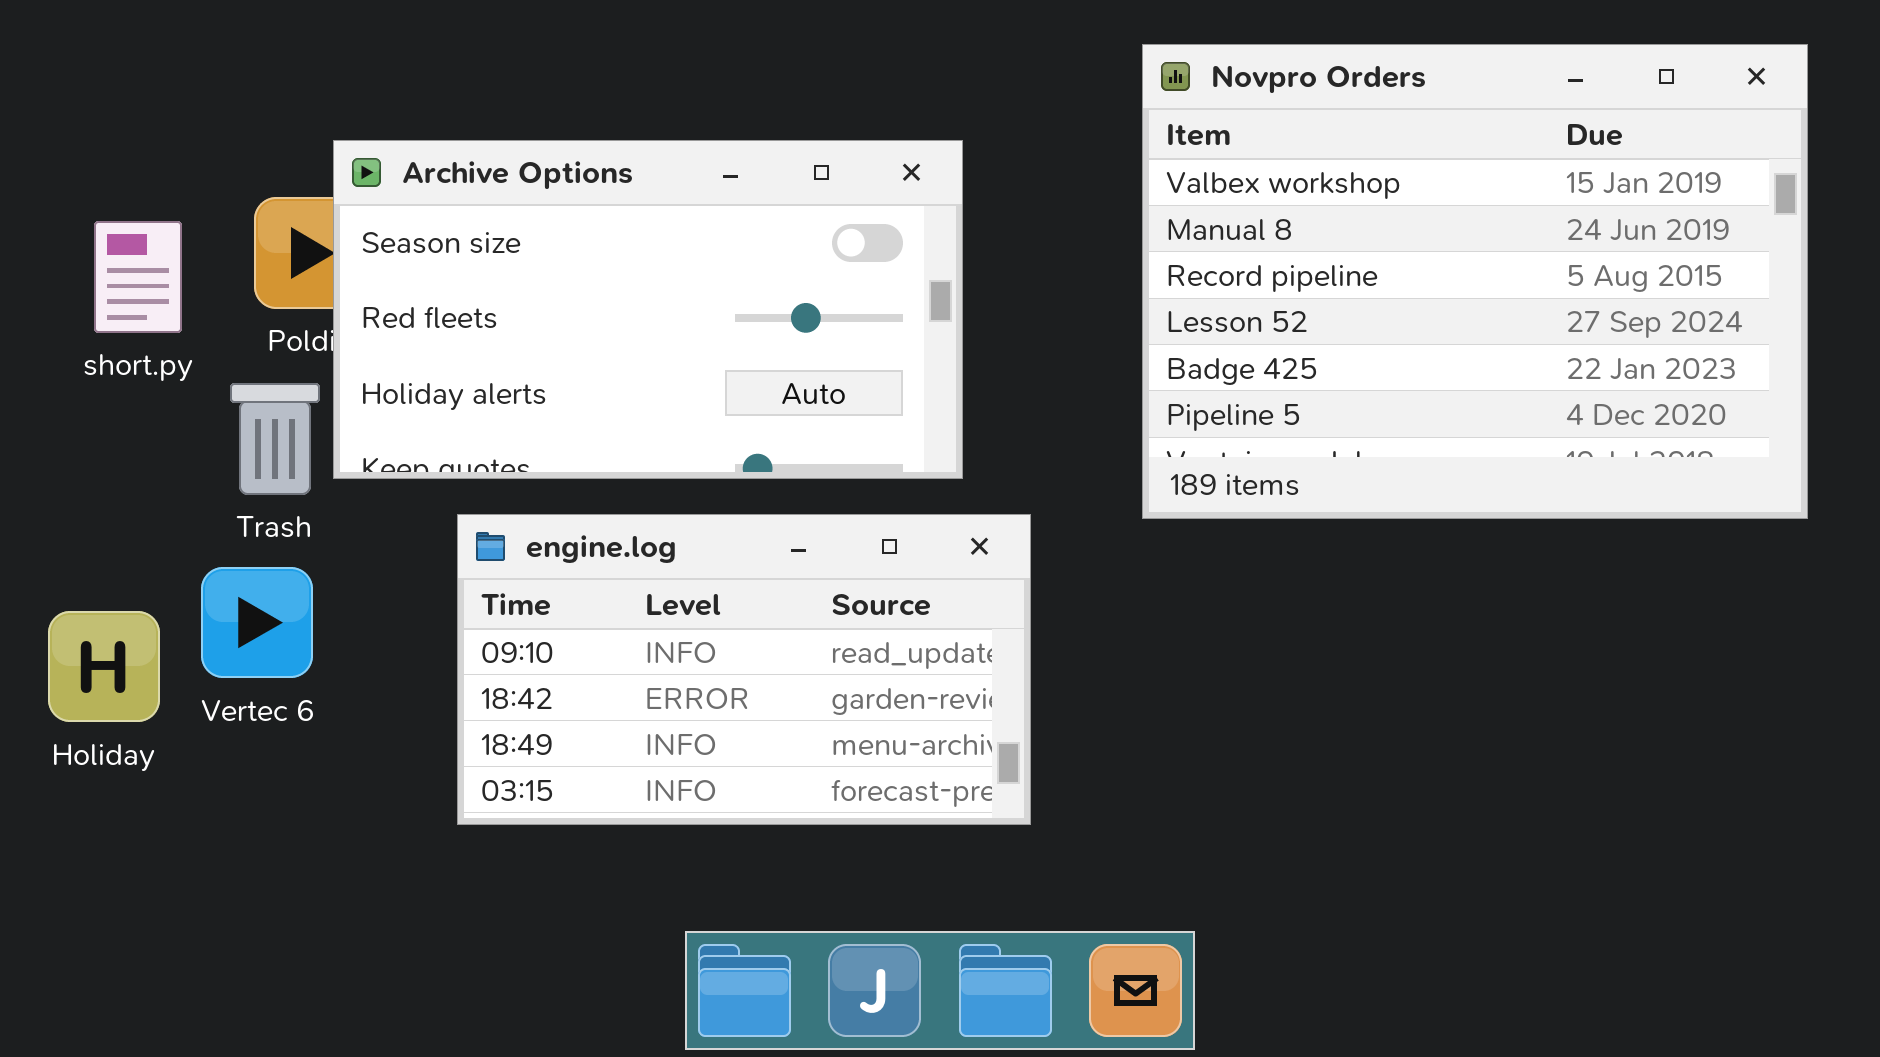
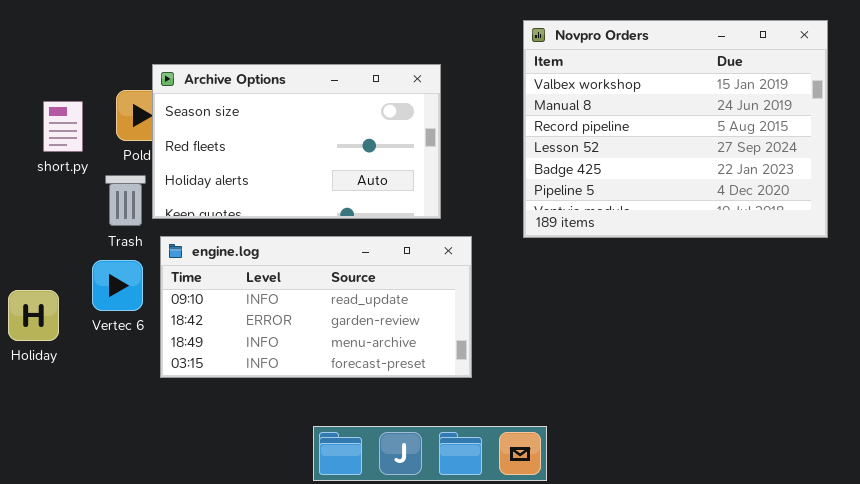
engine.log: [457,514,1031,825] -> [160,236,472,378], resized
Holiday: [48,611,160,722] -> [8,290,59,341], moved

